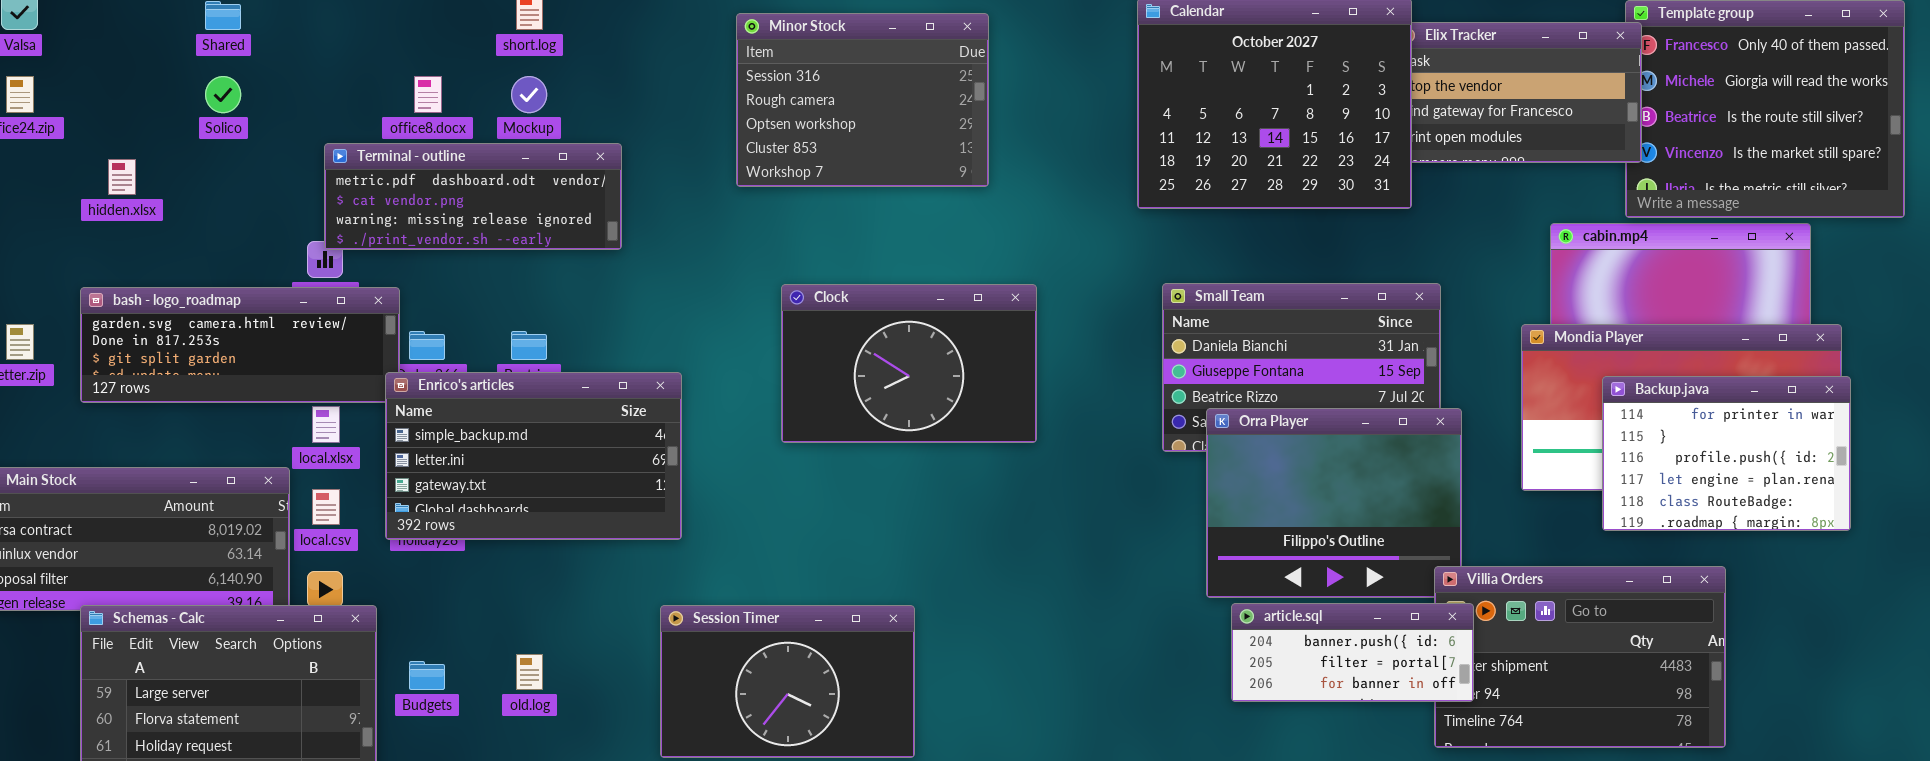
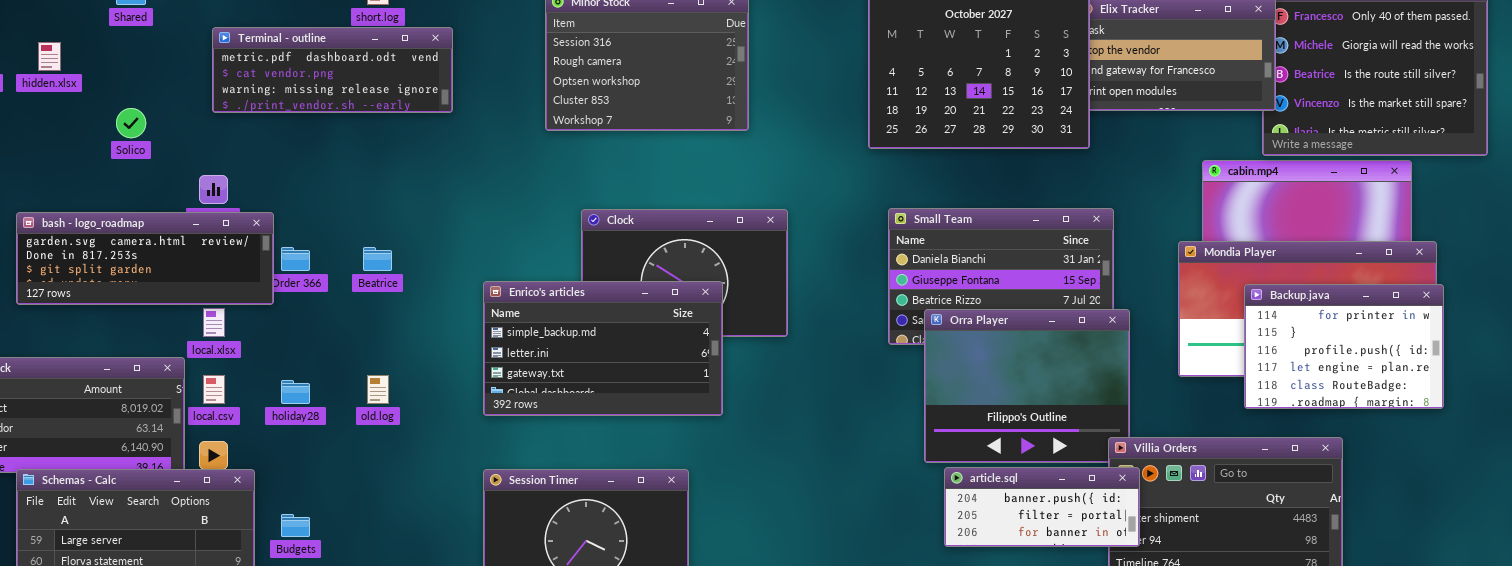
Solico: [205,76,241,113] -> [116,108,146,138], moved
Terminal - outline: [324,143,622,250] -> [212,27,453,113], moved
hidden.xlsx: [108,159,136,195] -> [38,42,61,71], moved
Enrico's articles: [385,372,682,540] -> [483,281,723,416], moved
old.log: [516,654,543,690] -> [367,375,389,404], moved

